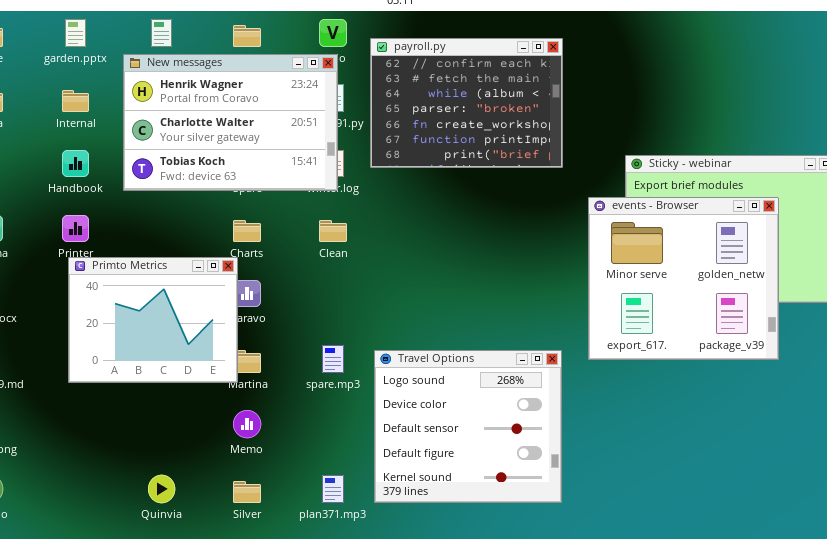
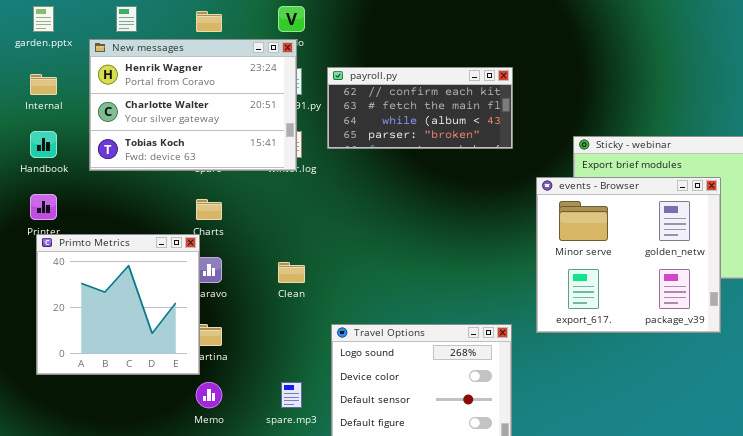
payroll.py: [370,38,563,168] -> [327,67,513,149], resized
Clean: [319,220,347,242] -> [278,262,305,283], moved
Primto Metrics: [68,257,238,383] -> [36,234,200,375], resized
spare.mp3: [322,345,344,373] -> [281,382,302,408], moved

